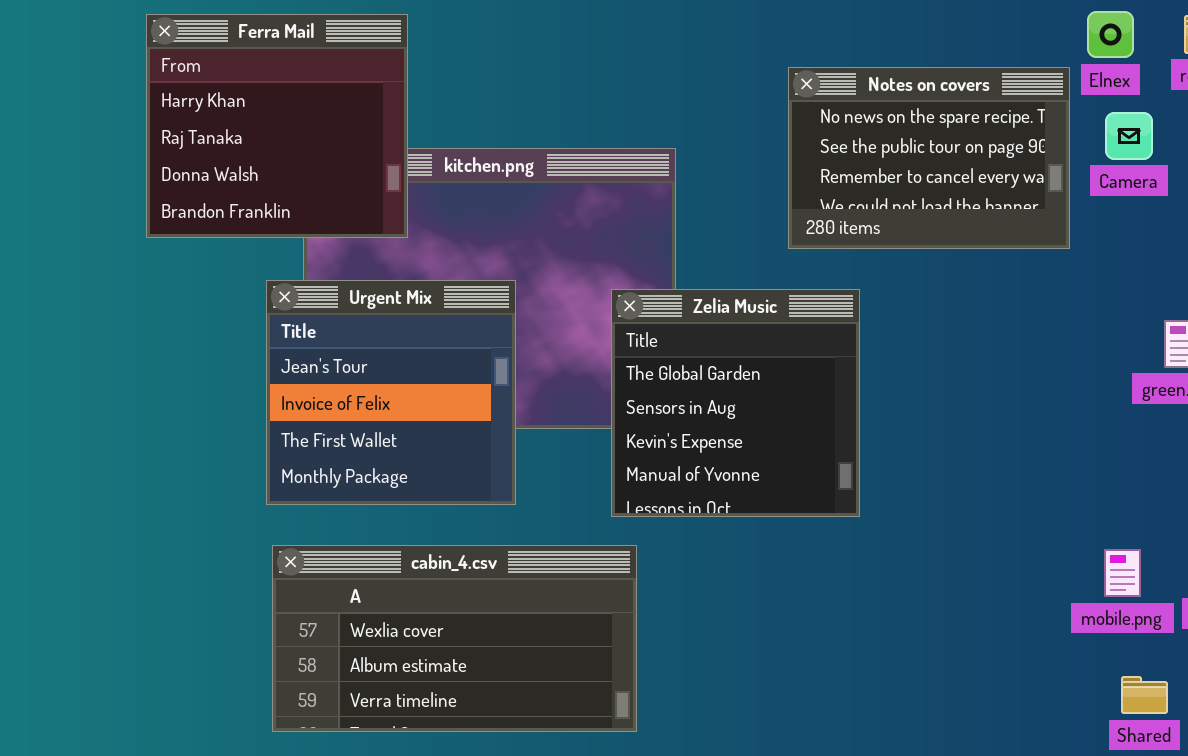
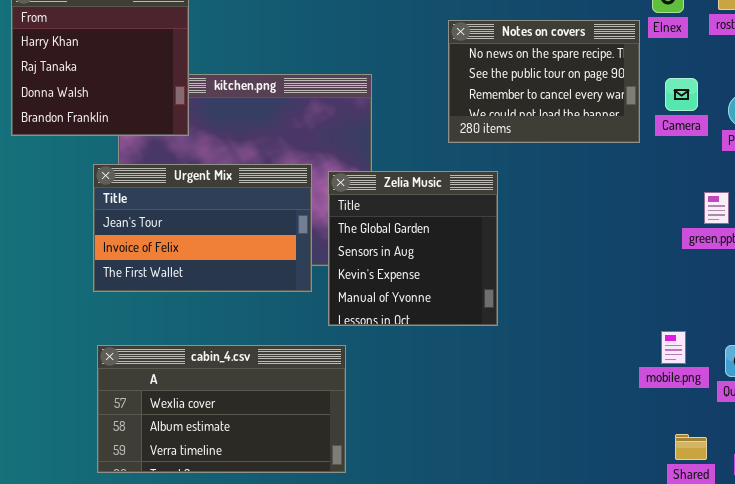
Camera: [1105,112,1153,160] -> [665,78,698,111], moved
Urgent Mix: [266,280,516,505] -> [93,164,312,292], resized
mobile.png: [1104,549,1141,597] -> [661,331,686,364], moved

